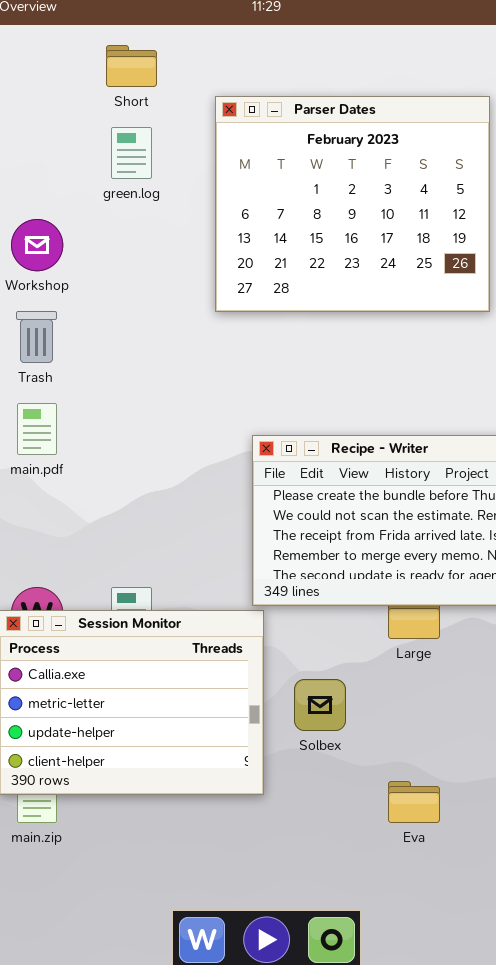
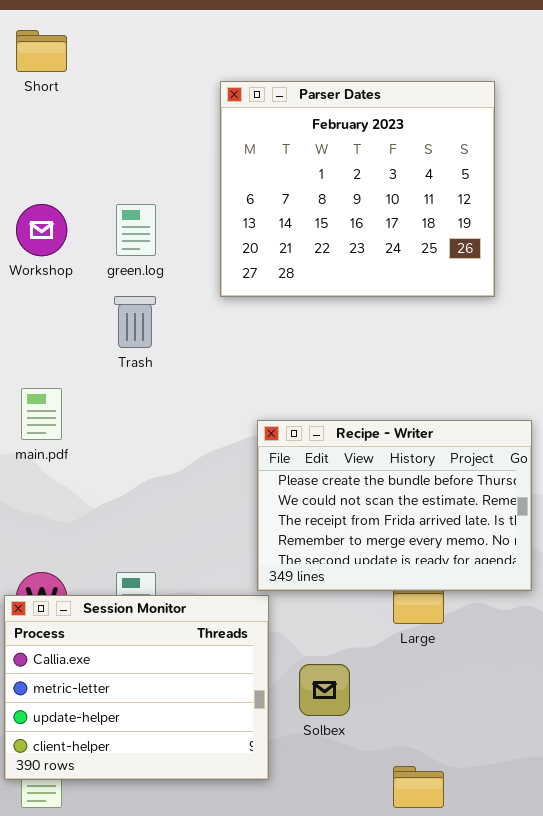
Short: [106,45,157,87] -> [16,30,67,72], moved
green.log: [111,127,152,179] -> [116,204,156,256], moved
Trash: [16,311,57,363] -> [114,296,156,348], moved

